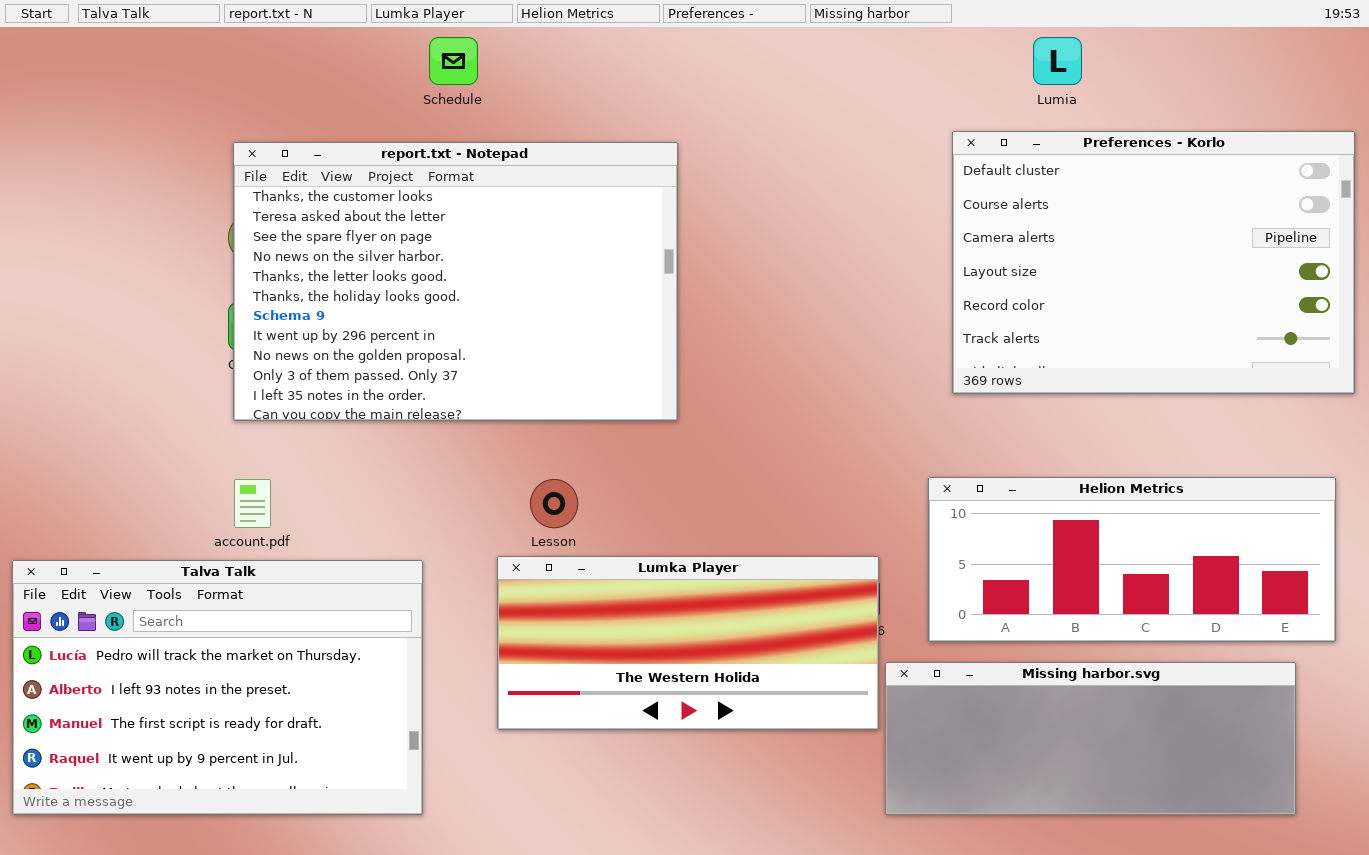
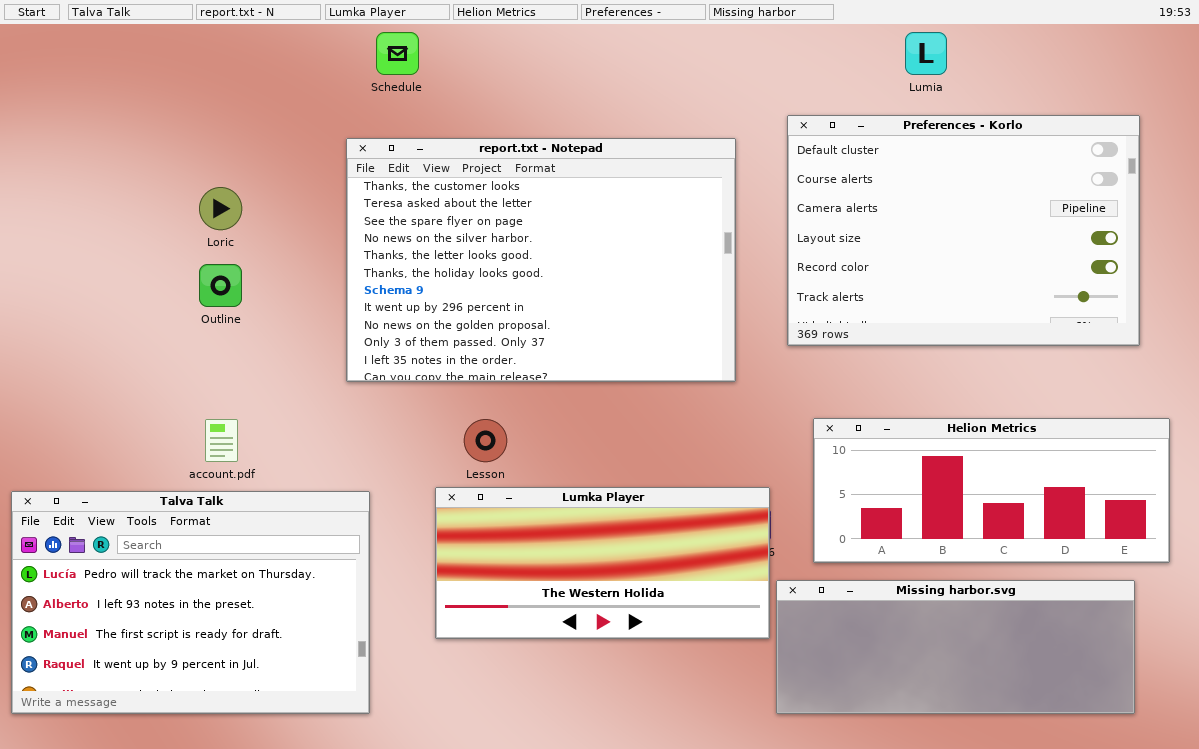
Preferences - Korlo: [952,131,1355,394] -> [787,115,1140,346], moved
report.txt - Notepad: [233,142,678,421] -> [346,138,736,382], moved

